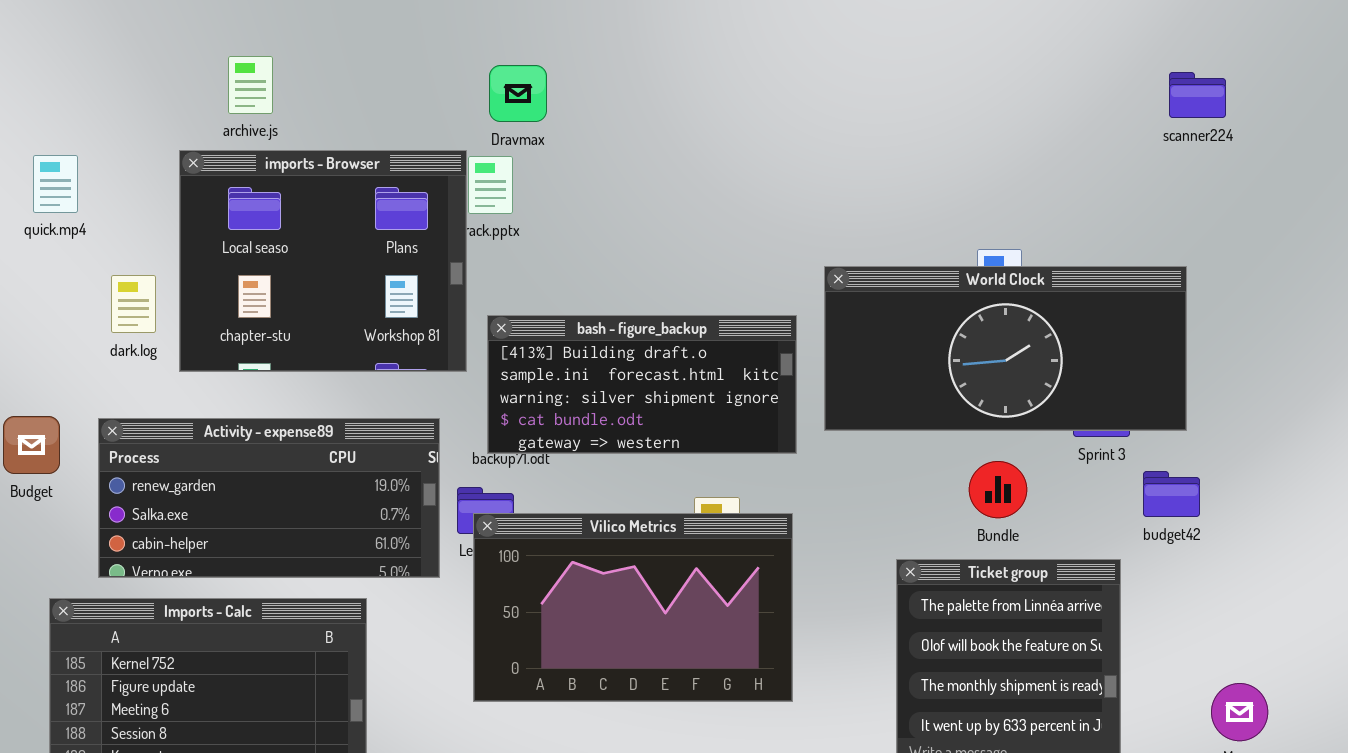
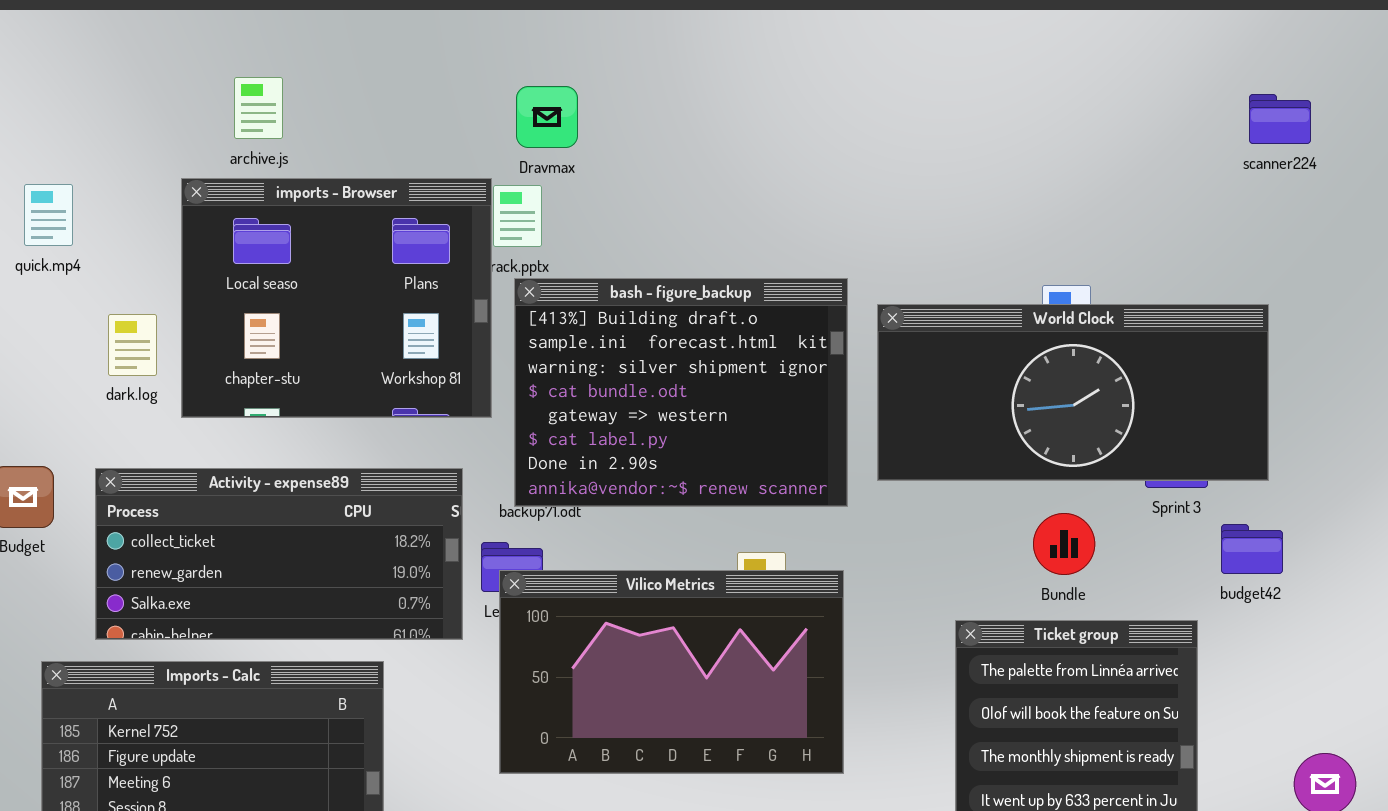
bash - figure_backup: [487,315,797,454] -> [514,278,848,507], resized
Activity - expense89: [98,418,440,578] -> [95,468,463,640], scrolled up 1 row

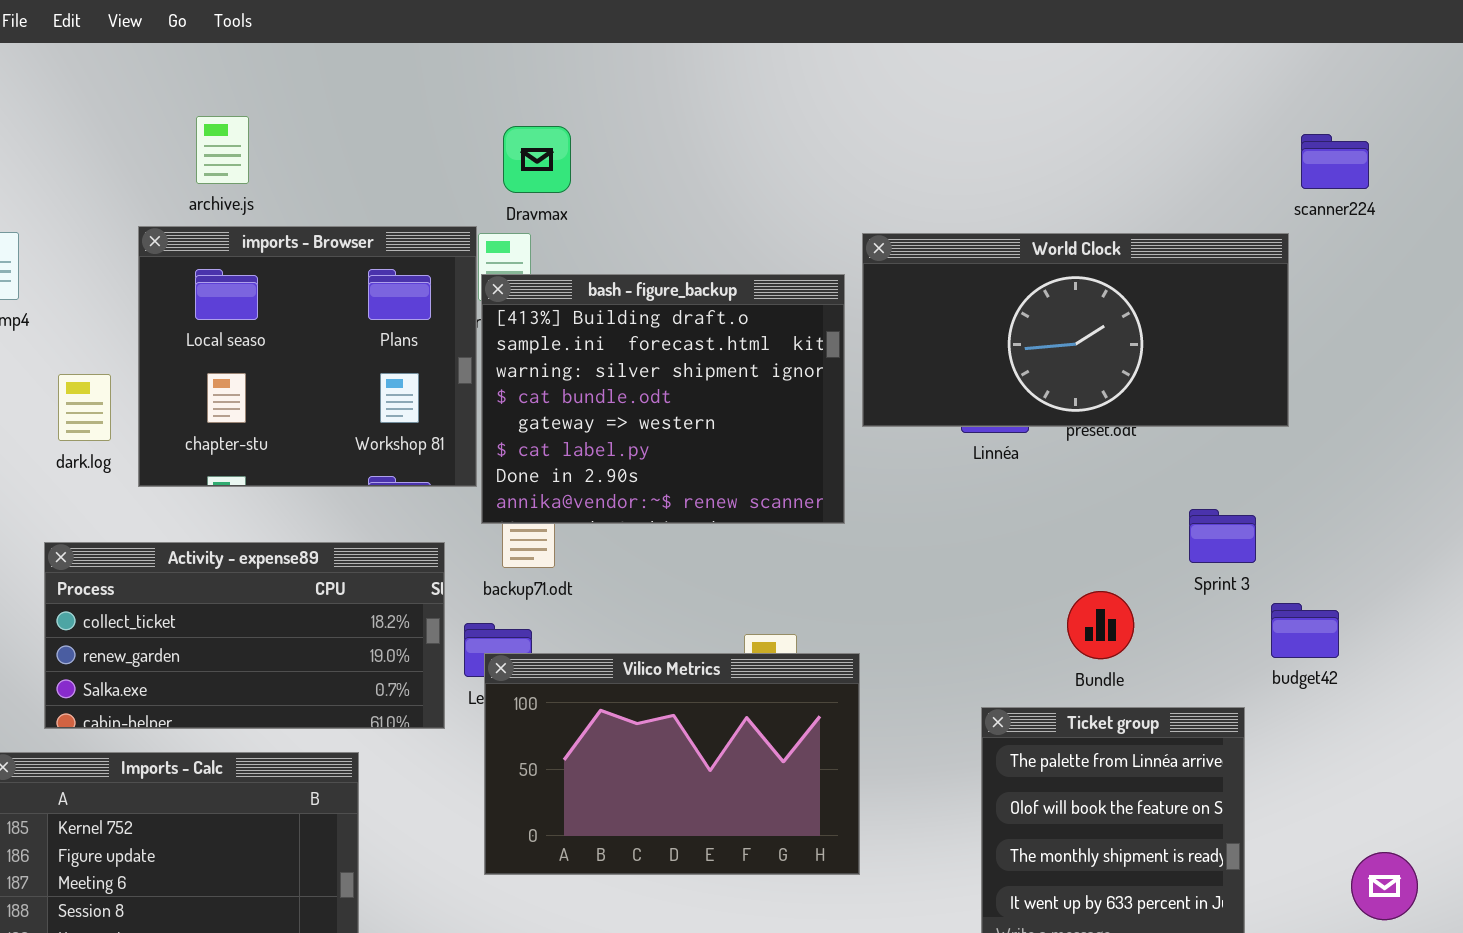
bash - figure_backup: [514,278,848,507] -> [481,274,845,524], moved
World Clock: [877,304,1269,481] -> [862,233,1289,427], moved

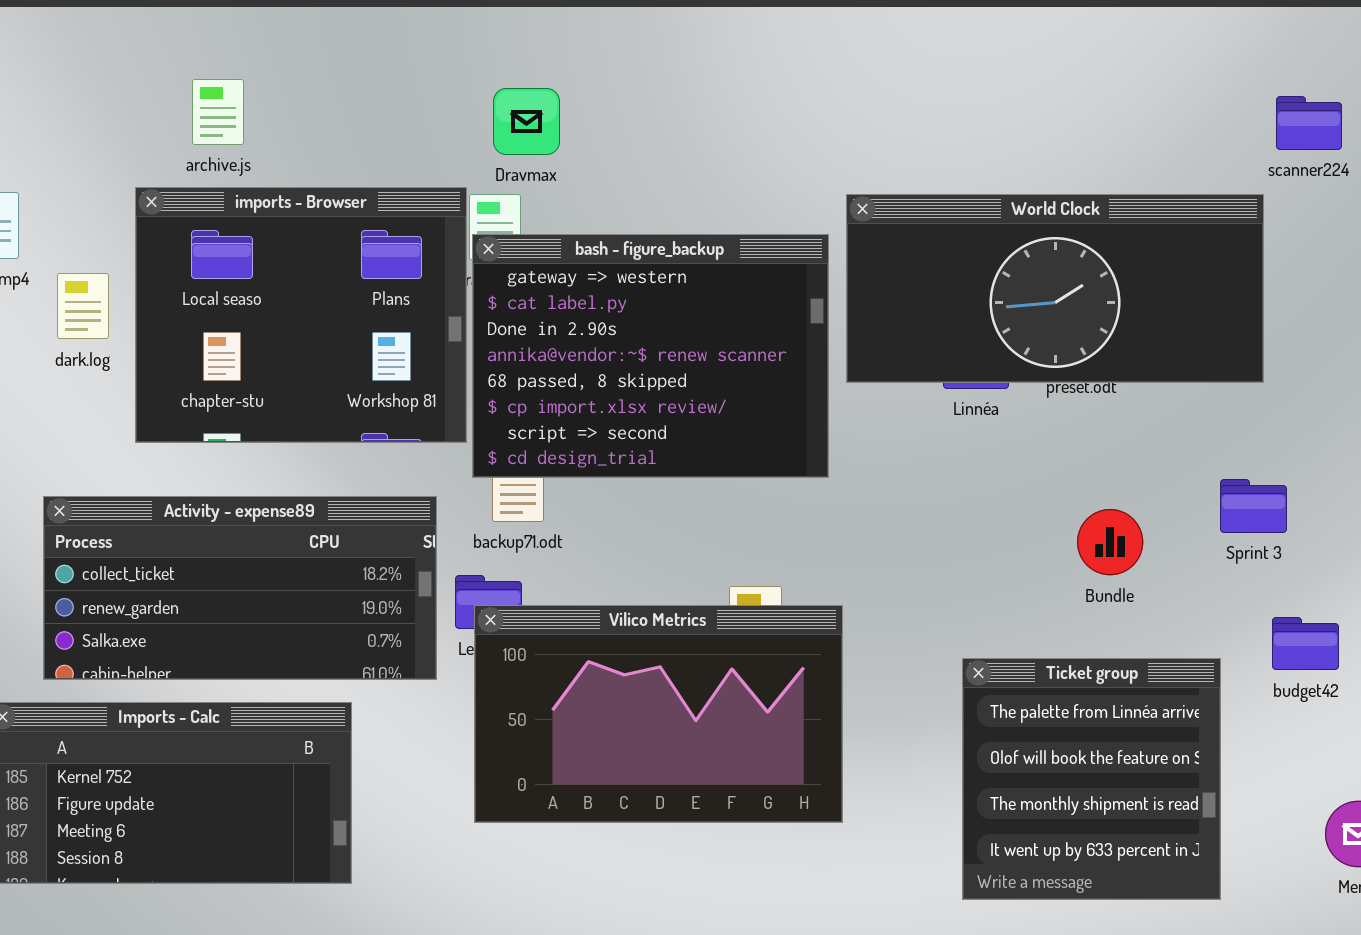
bash - figure_backup: [481,274,845,524] -> [472,234,829,478], scrolled down 4 rows
dark.log: [58,374,111,441] -> [57,273,109,339], moved
Sprint 3: [1189,509,1256,563] -> [1220,479,1287,533], moved
Bundle: [1067,591,1134,659] -> [1077,509,1143,575], moved
budget42: [1271,603,1339,658] -> [1272,617,1339,670], moved

